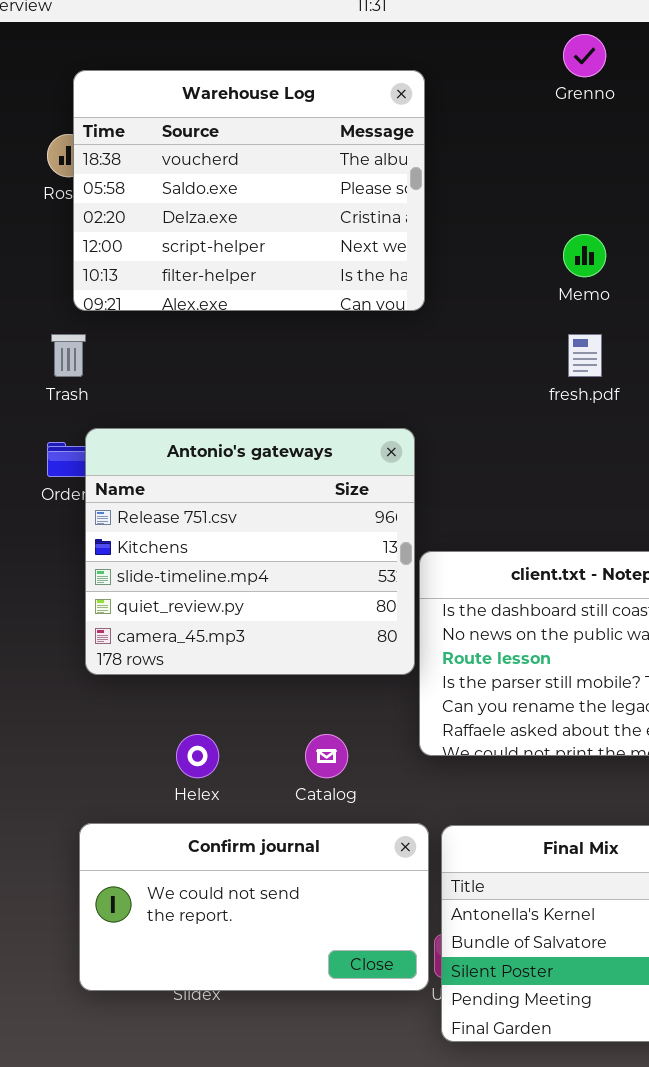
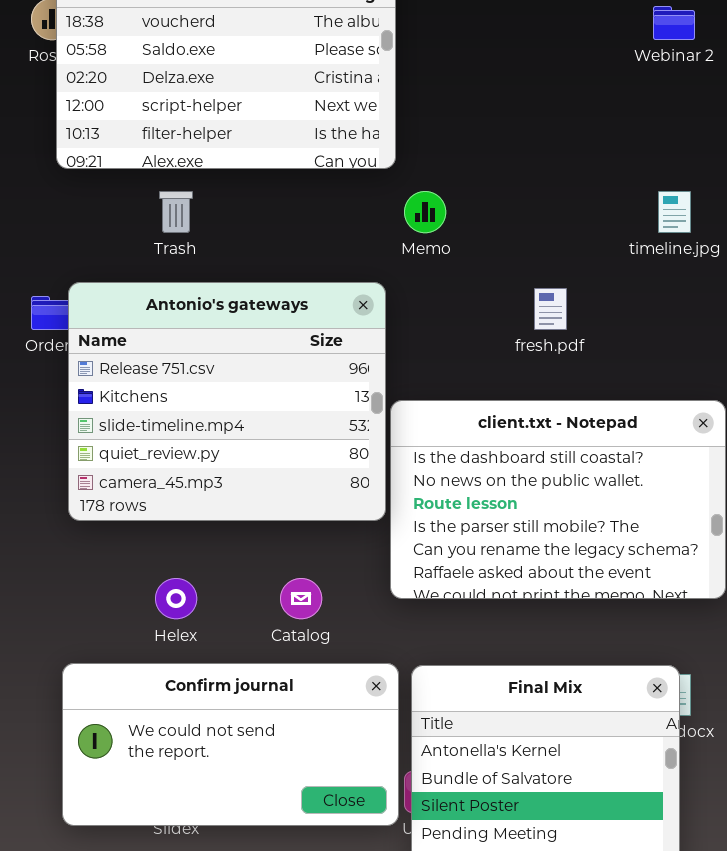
Memo: [563,234,606,277] -> [404,191,446,233], moved
Trash: [51,334,86,377] -> [159,191,193,233], moved
fresh.pdf: [568,334,602,377] -> [534,288,567,330], moved

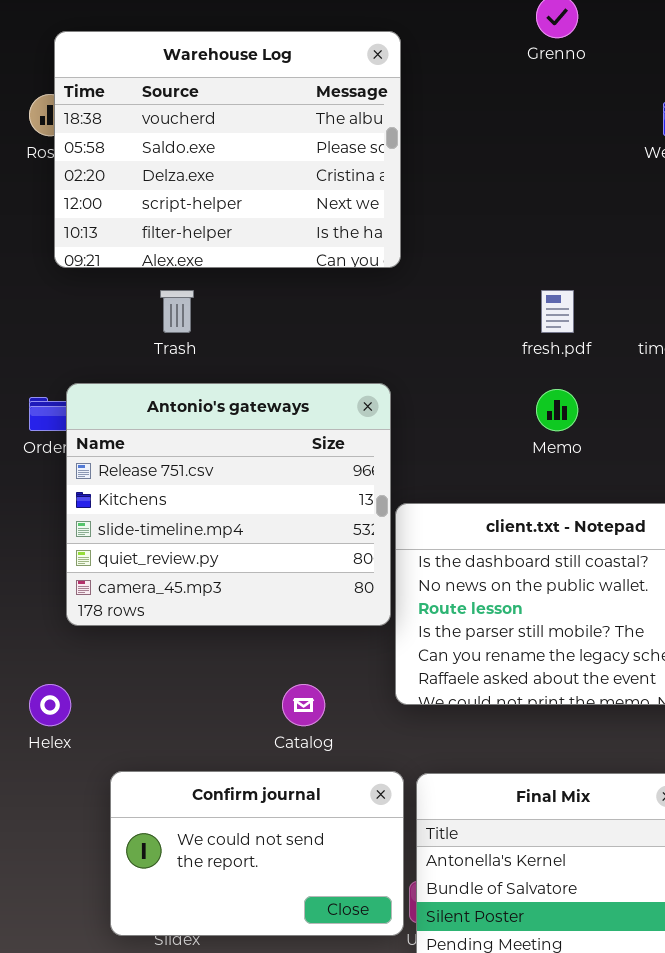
Memo: [404,191,446,233] -> [536,389,578,431], moved
fresh.pdf: [534,288,567,330] -> [541,290,574,333], moved
Helex: [155,578,197,619] -> [29,684,71,726], moved
Confirm journal: [62,663,399,826] -> [110,771,404,936], resized

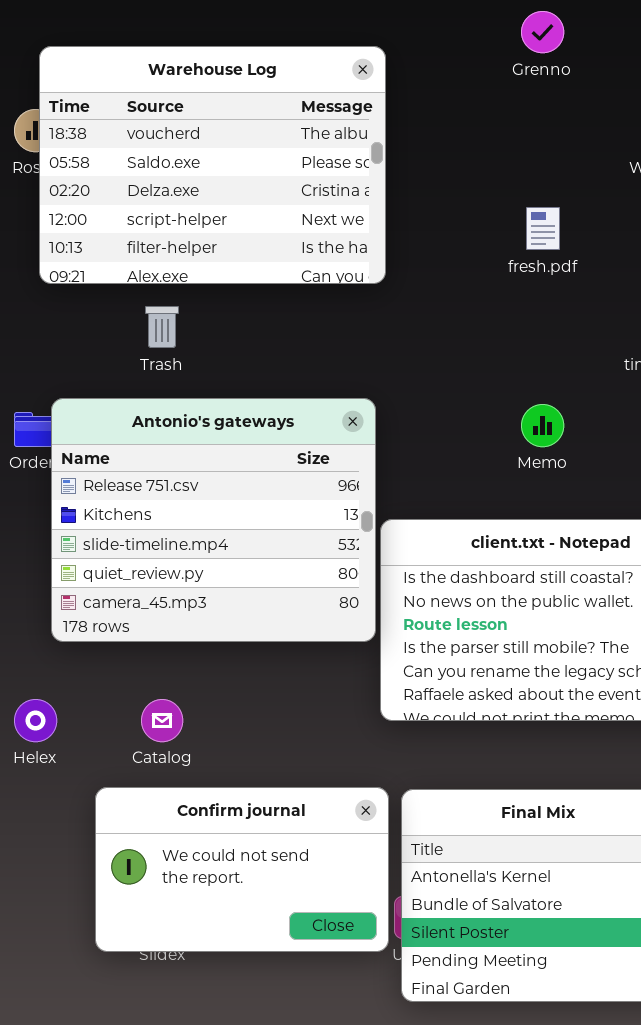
fresh.pdf: [541,290,574,333] -> [526,207,560,250], moved
Catalog: [282,684,325,726] -> [141,699,183,742], moved

